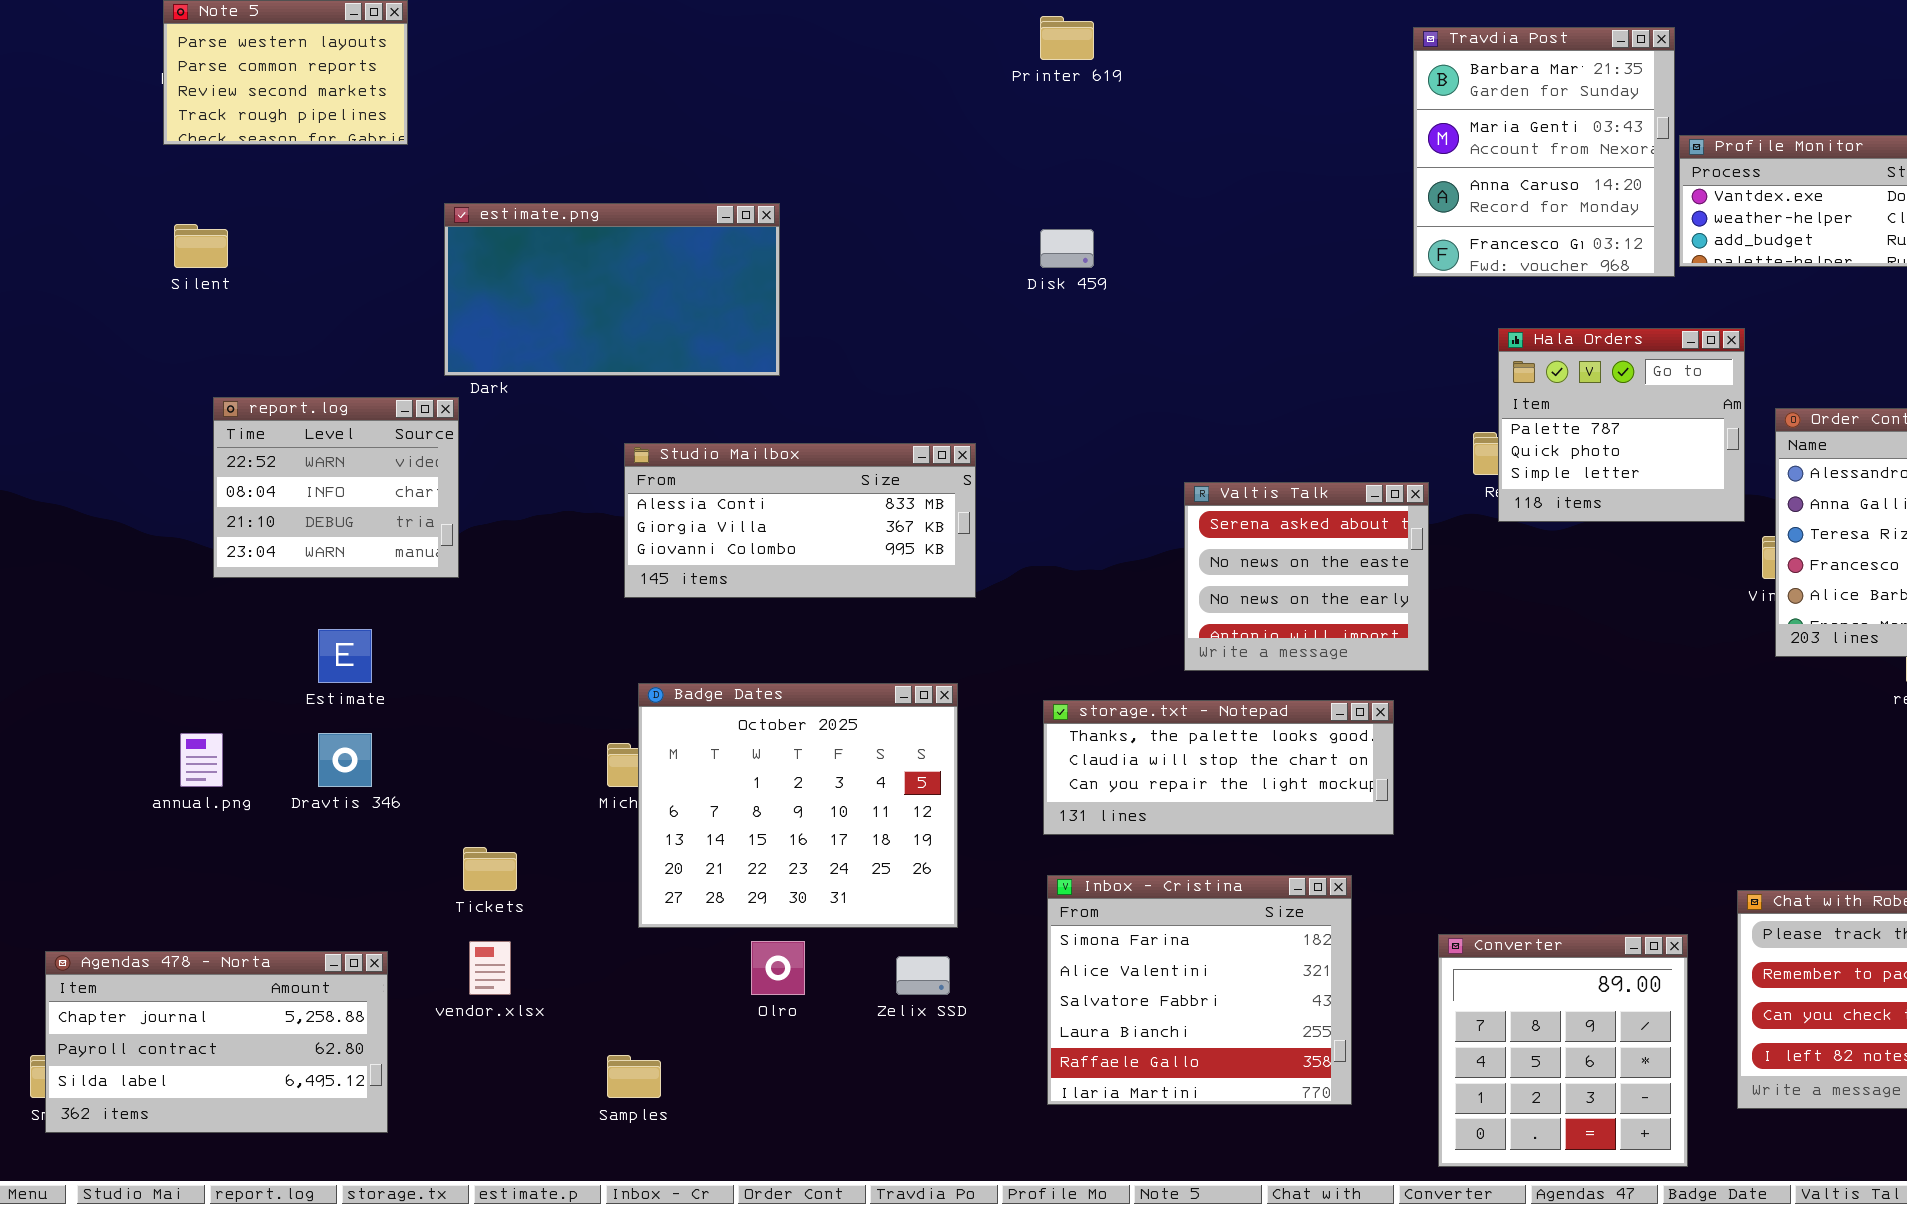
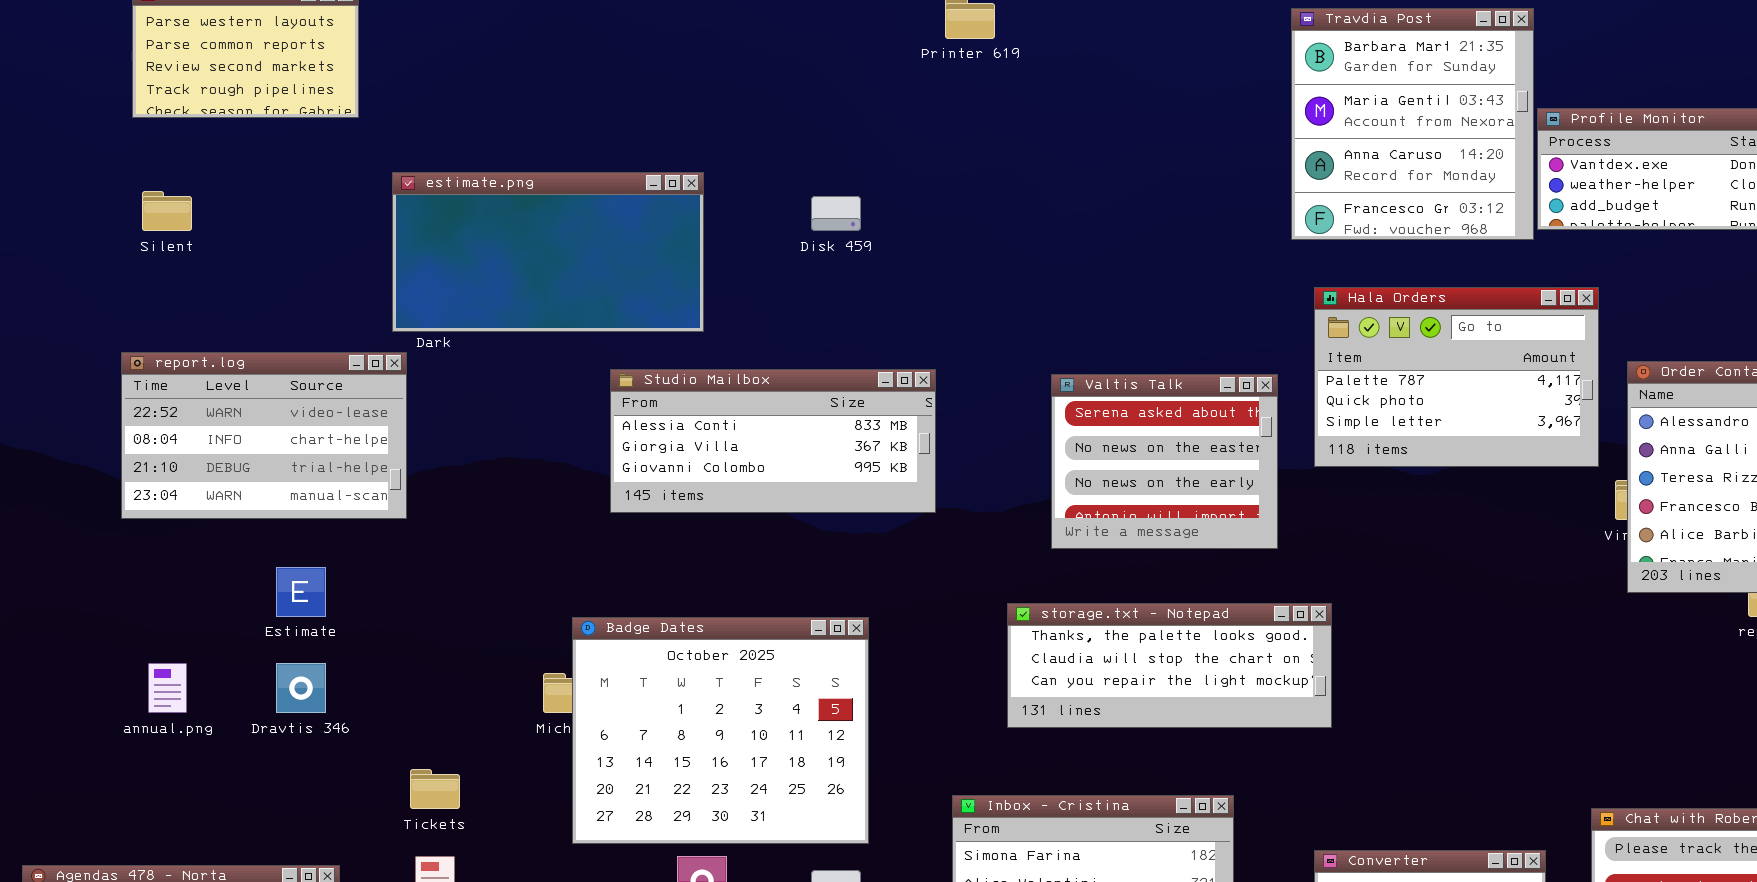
Disk 459: [1040,229,1094,268] -> [811,196,861,231], moved
Hala Orders: [1498,328,1745,522] -> [1314,287,1599,467], resized
report.log: [213,397,459,578] -> [121,352,407,519], resized
Studio Mailbox: [624,443,976,598] -> [610,369,936,513], moved
Valtis Talk: [1184,482,1429,671] -> [1051,374,1278,549], moved
storage.txt - Notepad: [1043,700,1394,835] -> [1007,603,1332,728], moved

